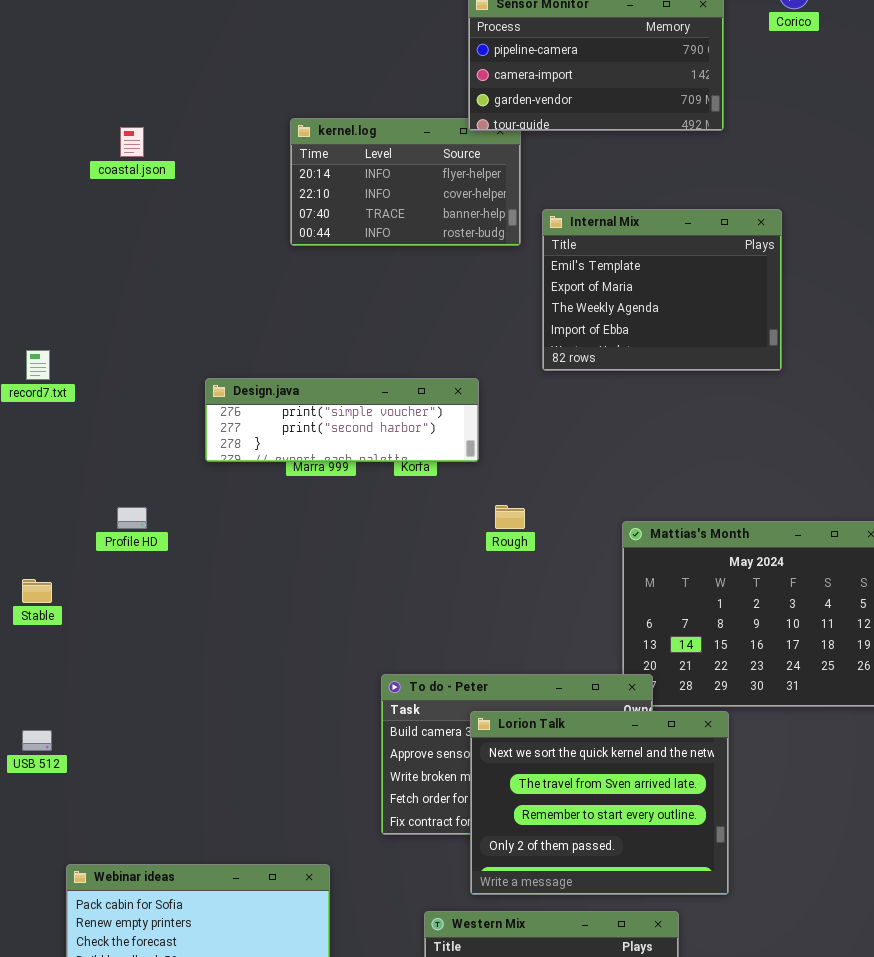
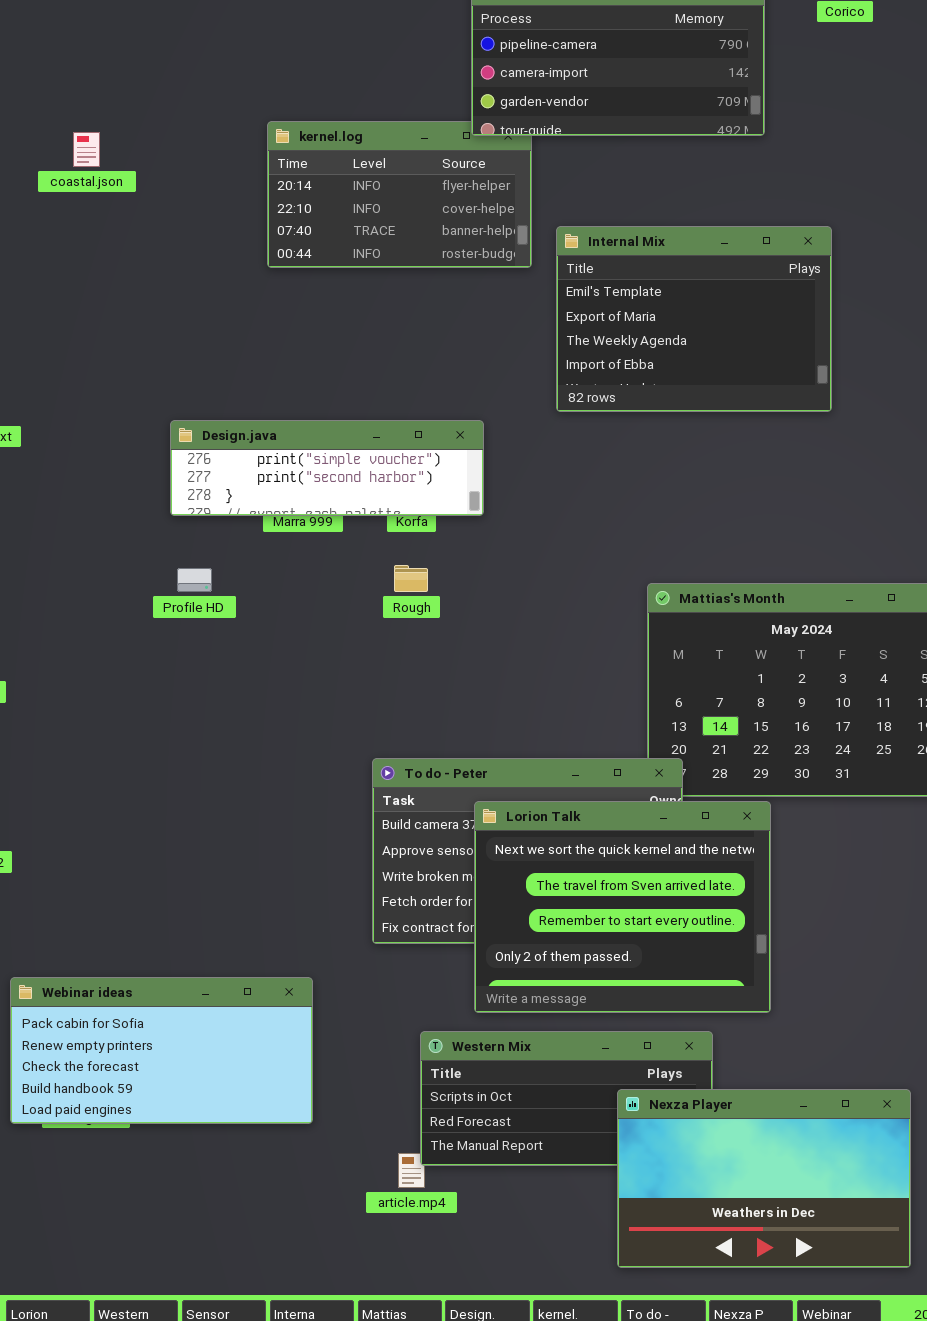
Rough: [495,505,525,529] -> [394,565,428,592], moved
Profile HD: [117,507,147,529] -> [177,568,212,592], moved

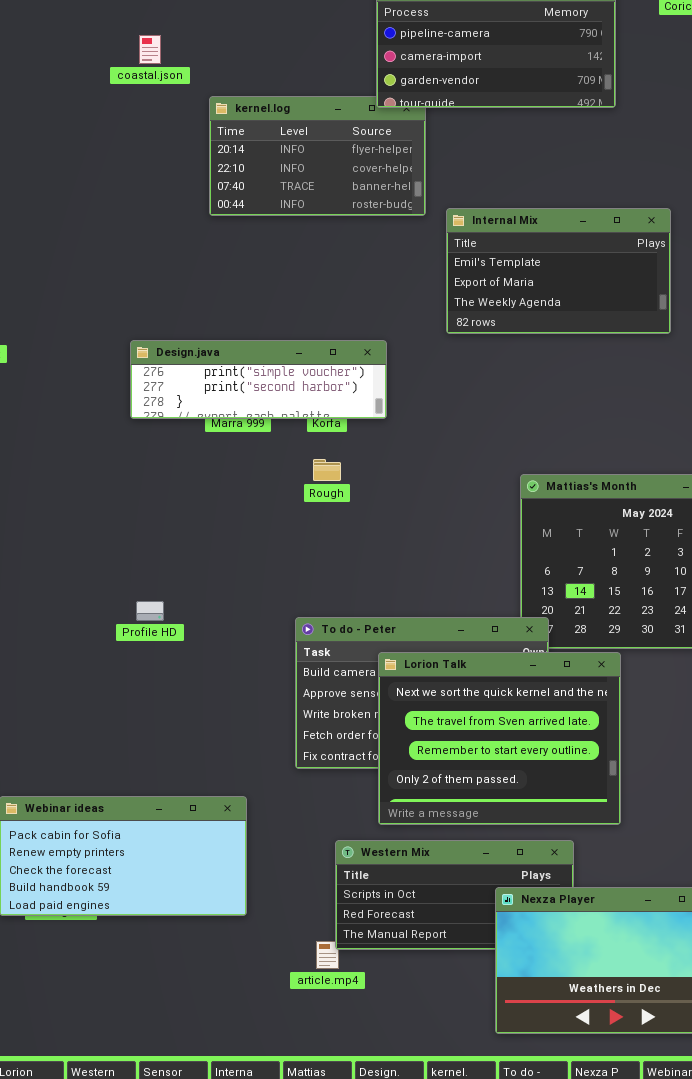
coastal.json: [73,132,100,167] -> [139,35,161,64], moved
Internal Mix: [556,226,832,412] -> [446,208,671,334], resized
Profile HD: [177,568,212,592] -> [136,601,164,621], moved

